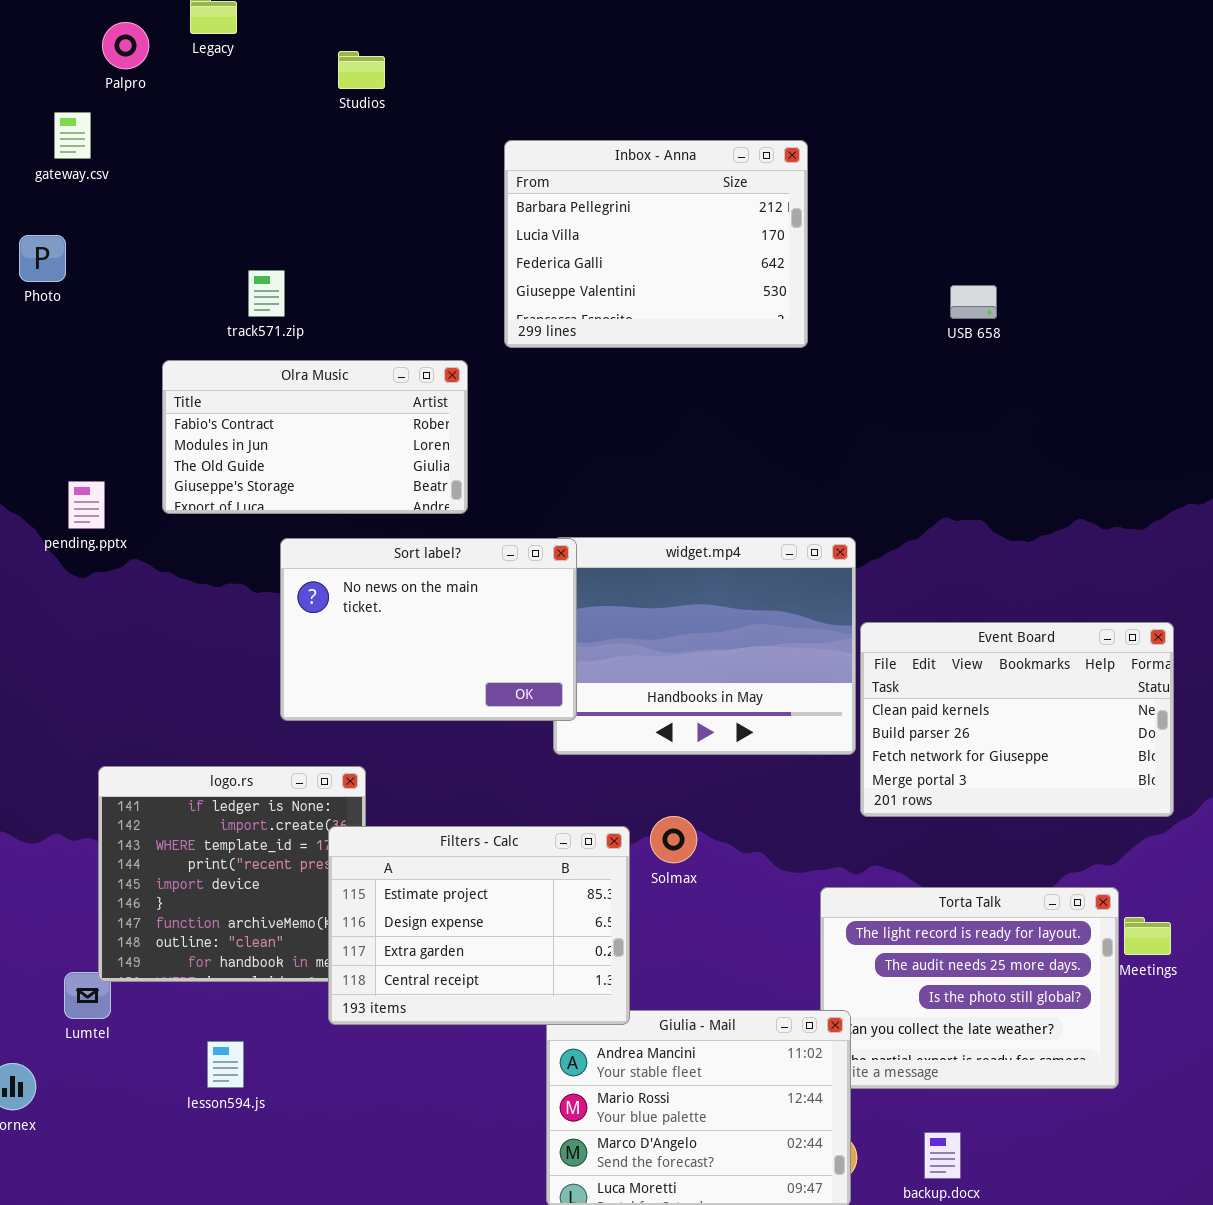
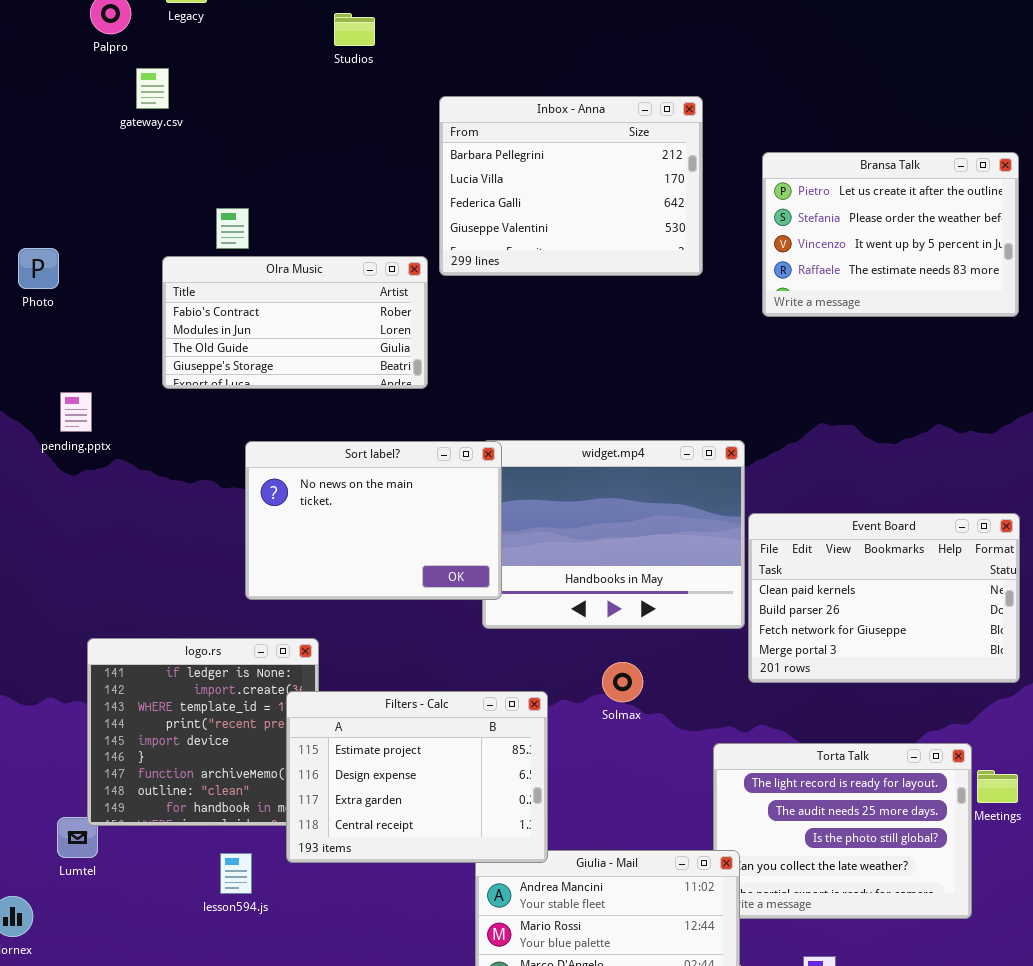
Studios: [338,51,385,89] -> [334,13,375,46], moved
gateway.csv: [54,112,91,159] -> [136,68,169,109], moved
Bransa Talk: none -> [762,152,1019,317], opened
Photo: [19,235,66,282] -> [18,248,59,289], moved
Olra Music: [162,360,468,514] -> [162,256,428,389], moved
Solmax: [650,816,697,863] -> [602,662,643,702], moved
lesson594.js: [207,1041,244,1088] -> [220,853,252,894], moved

